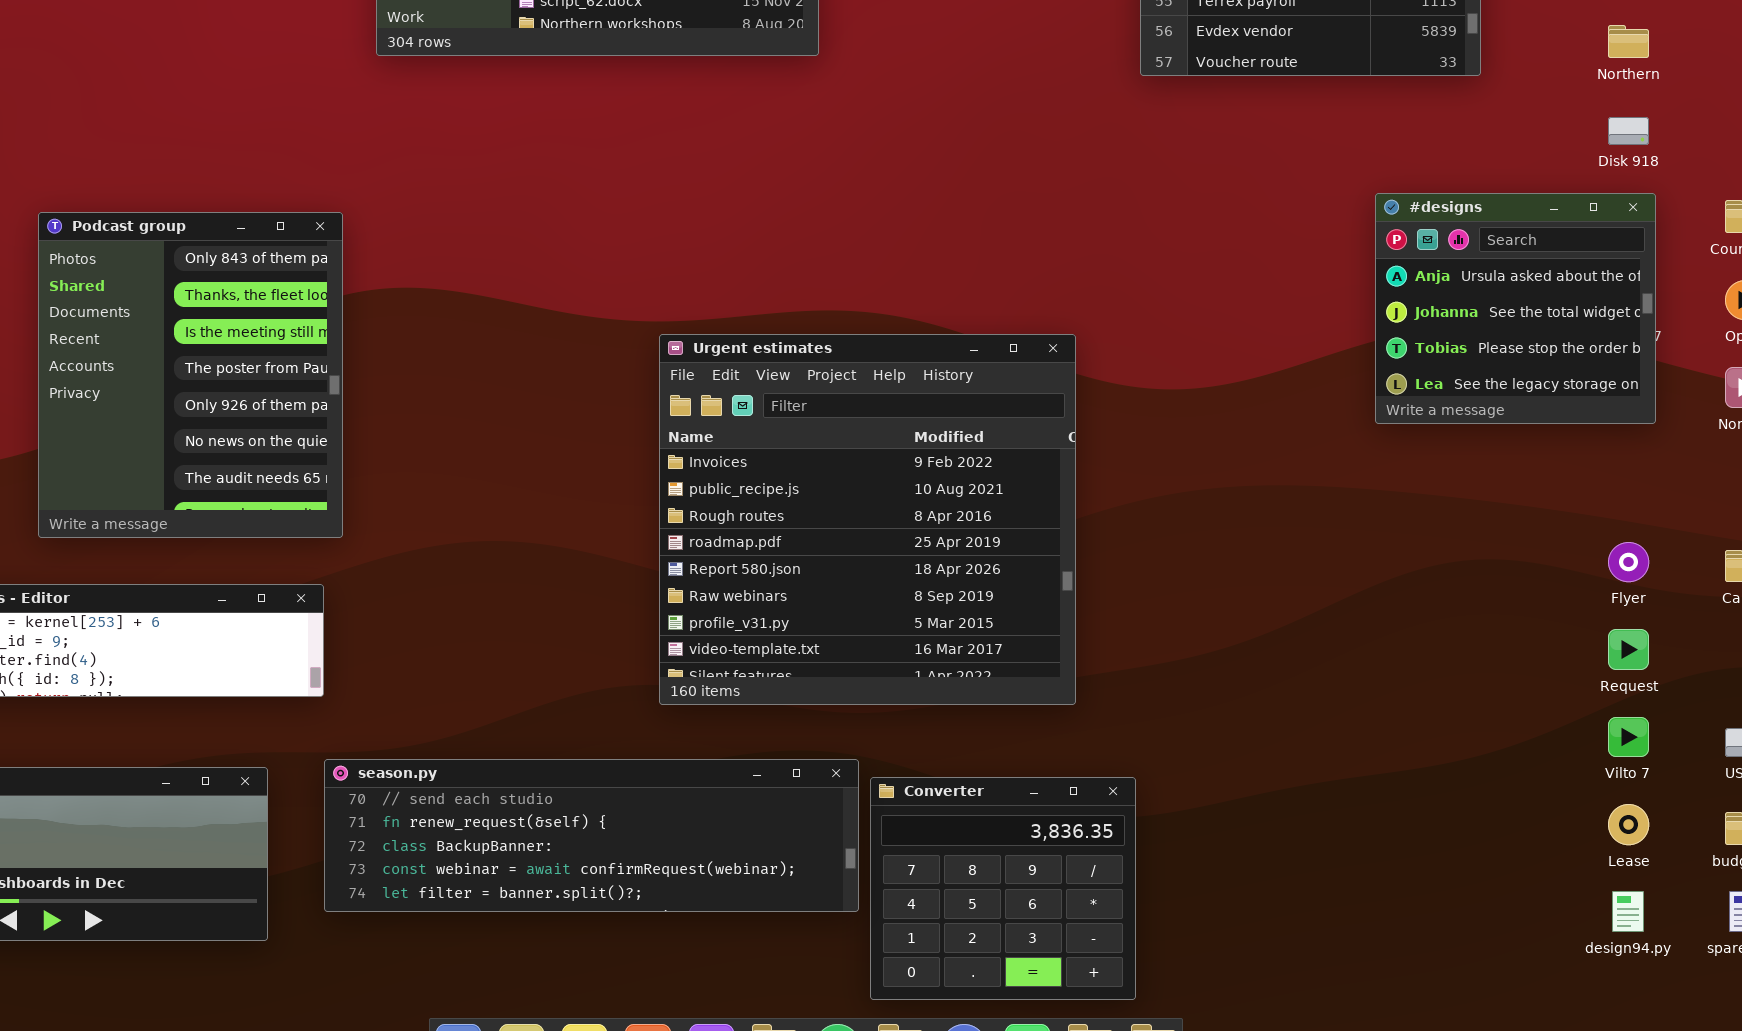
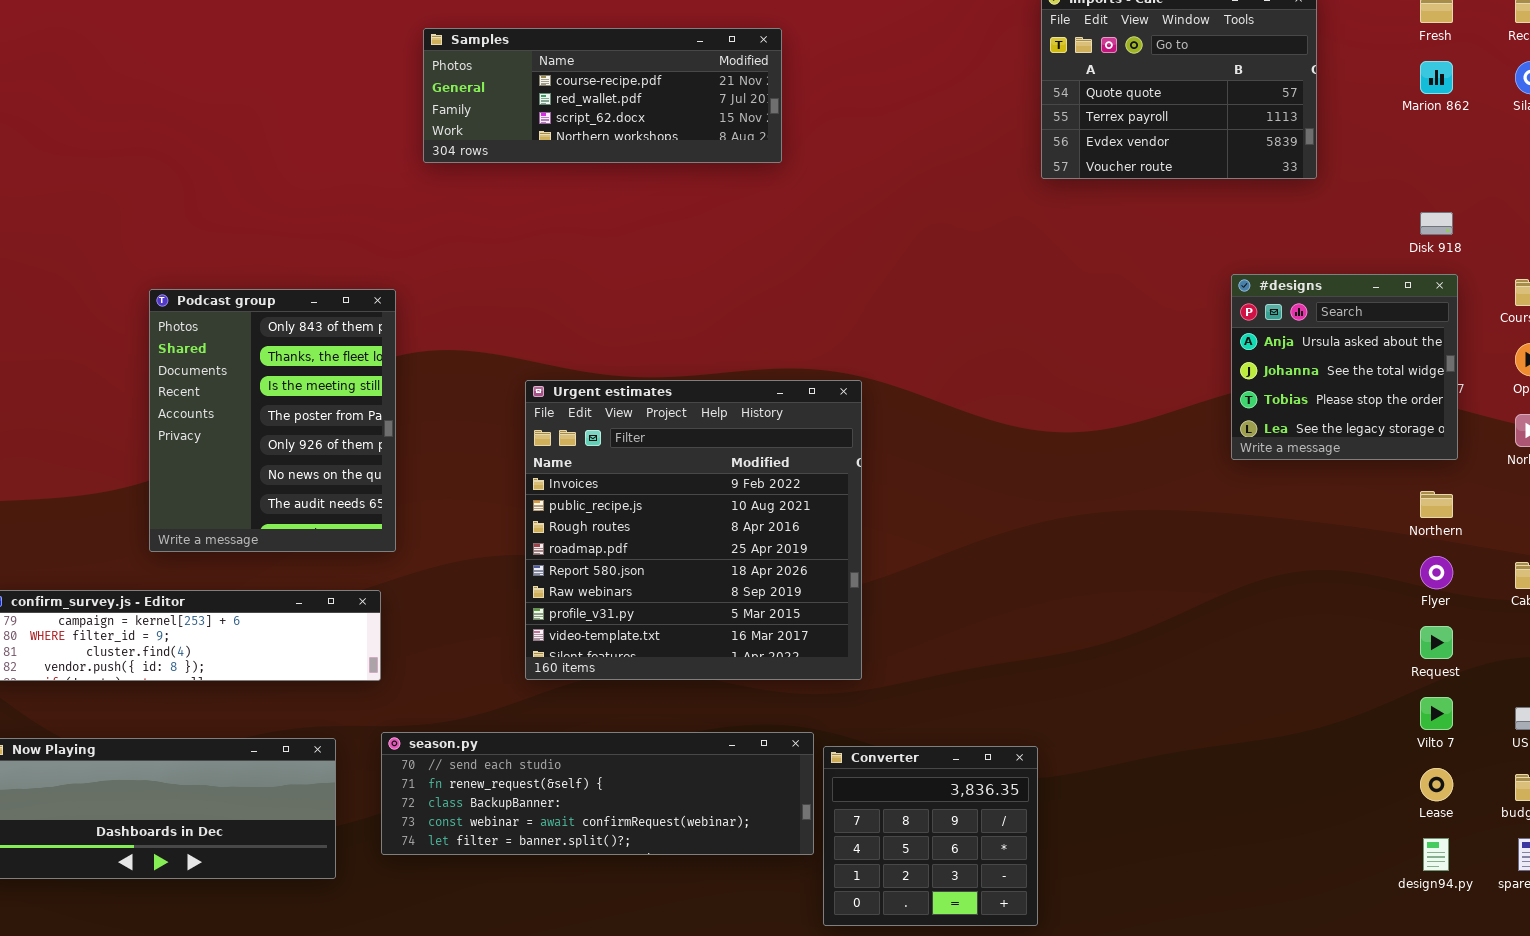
Northern: [1608,25,1649,58] -> [1420,491,1453,518], moved
Urgent estimates: [659,334,1076,705] -> [525,380,862,680], moved

